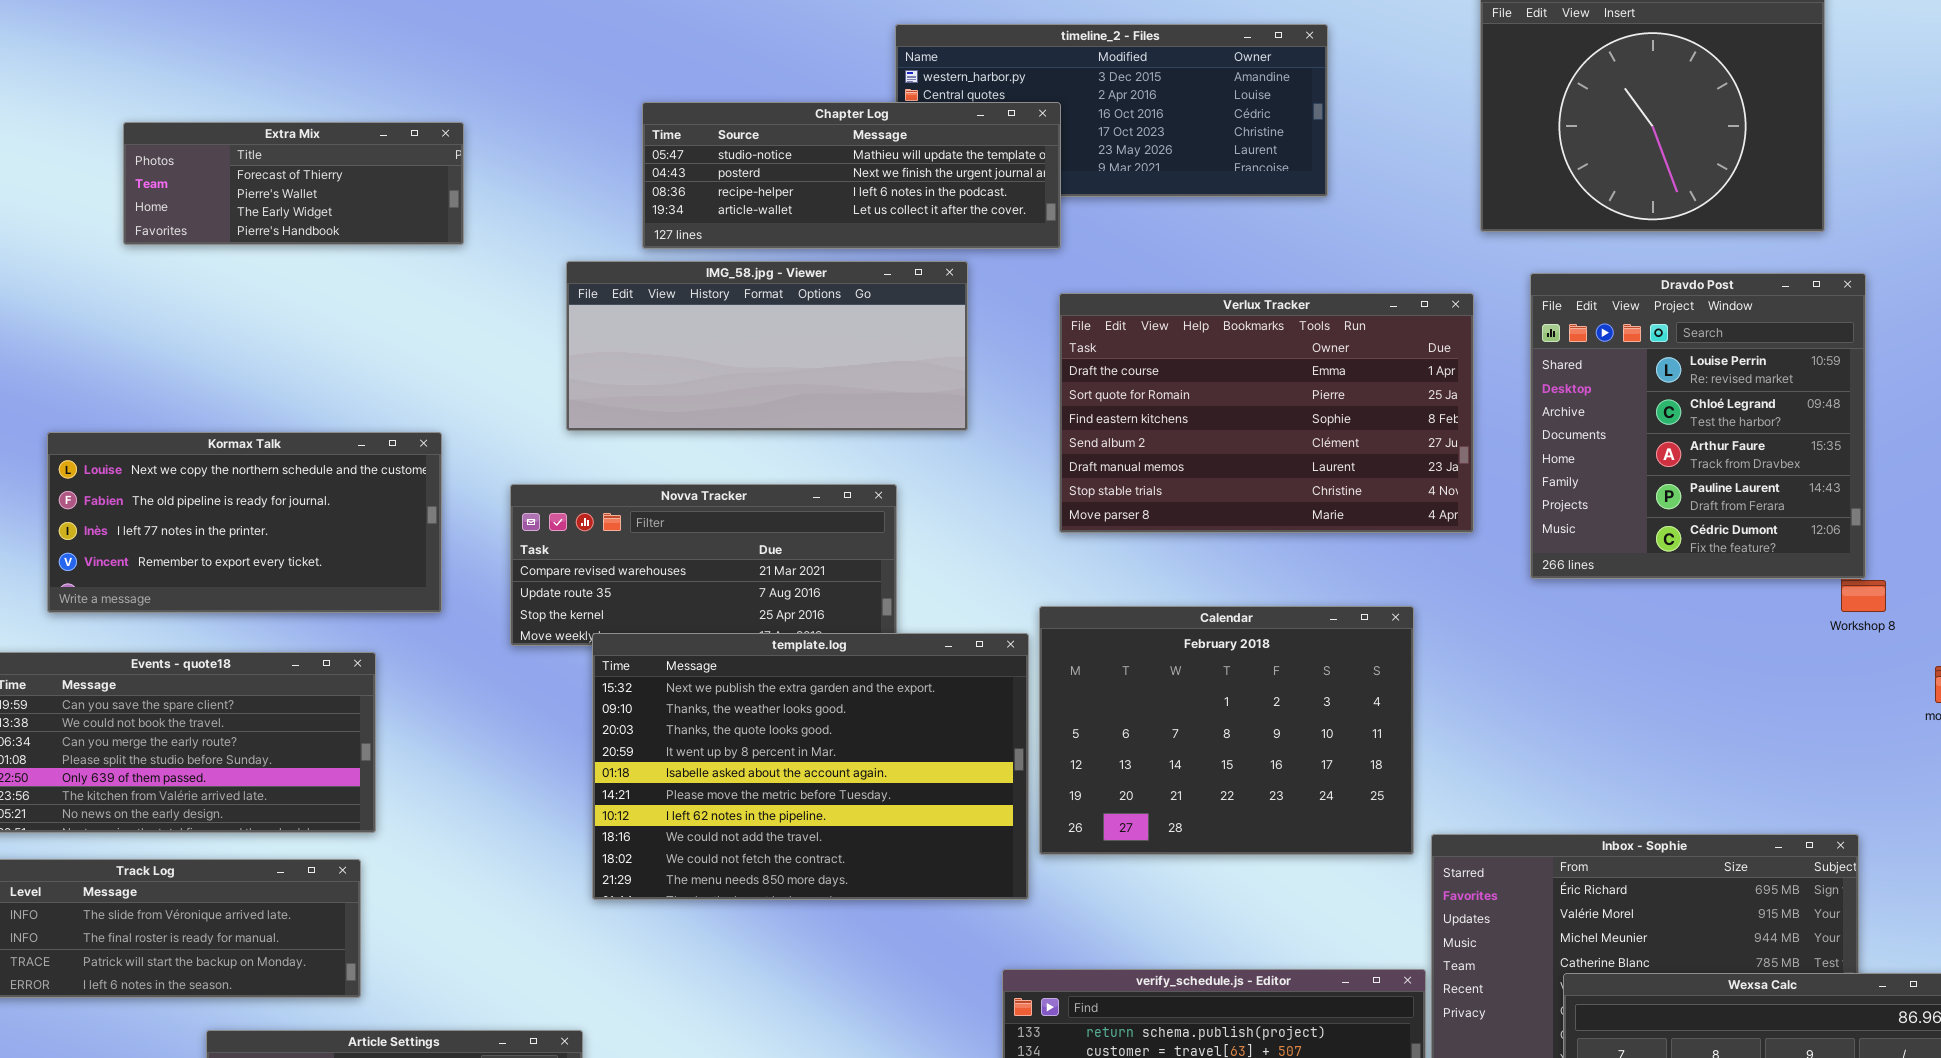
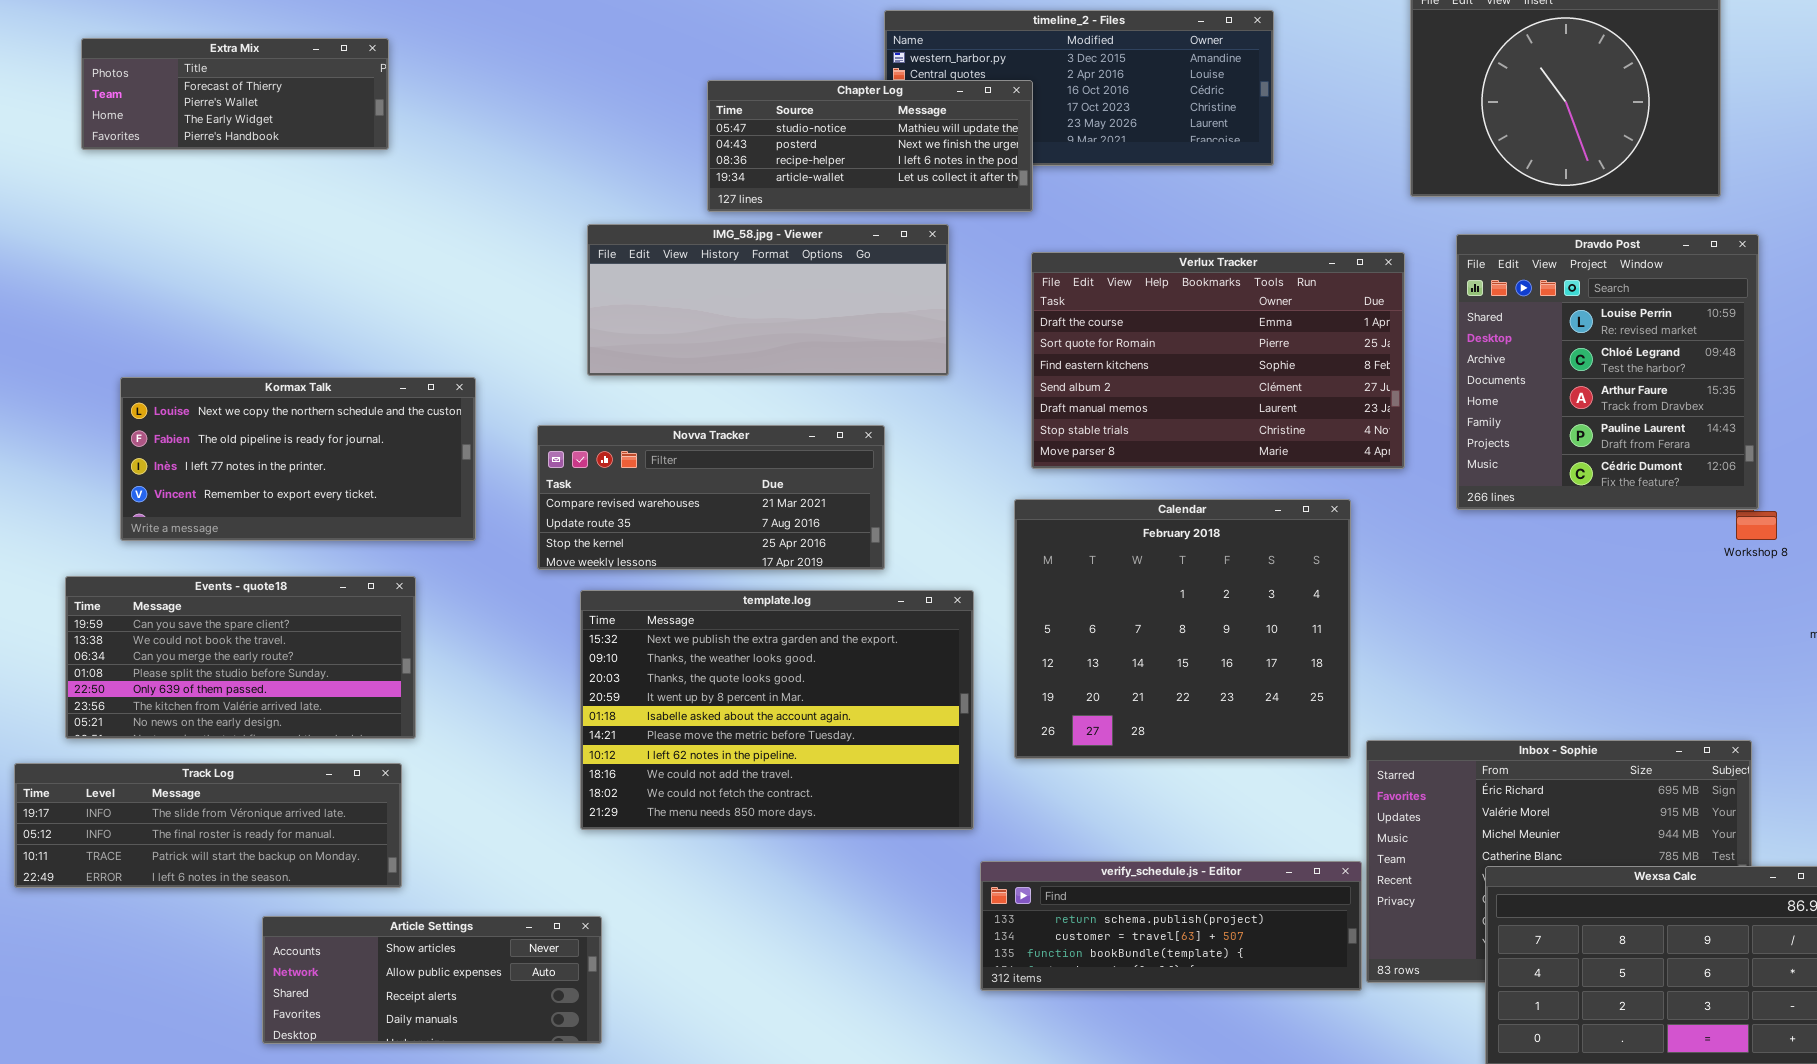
Chapter Log: [642,102,1061,249] -> [707,80,1033,212], resized
Extra Mix: [123,122,464,245] -> [81,38,389,150], moved
Calendar: [1039,606,1414,855] -> [1014,499,1351,759], resized
template.log: [592,633,1029,900] -> [580,590,974,830], moved

